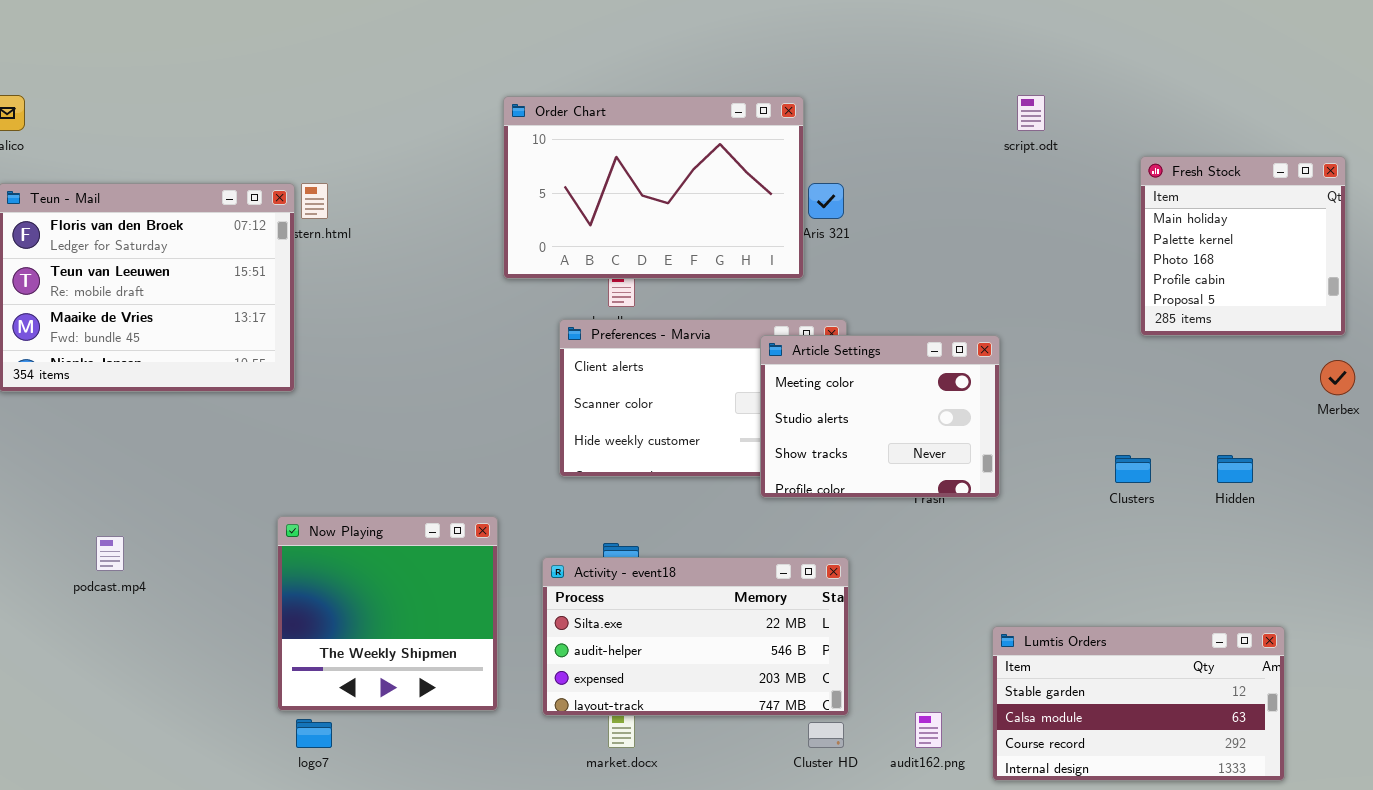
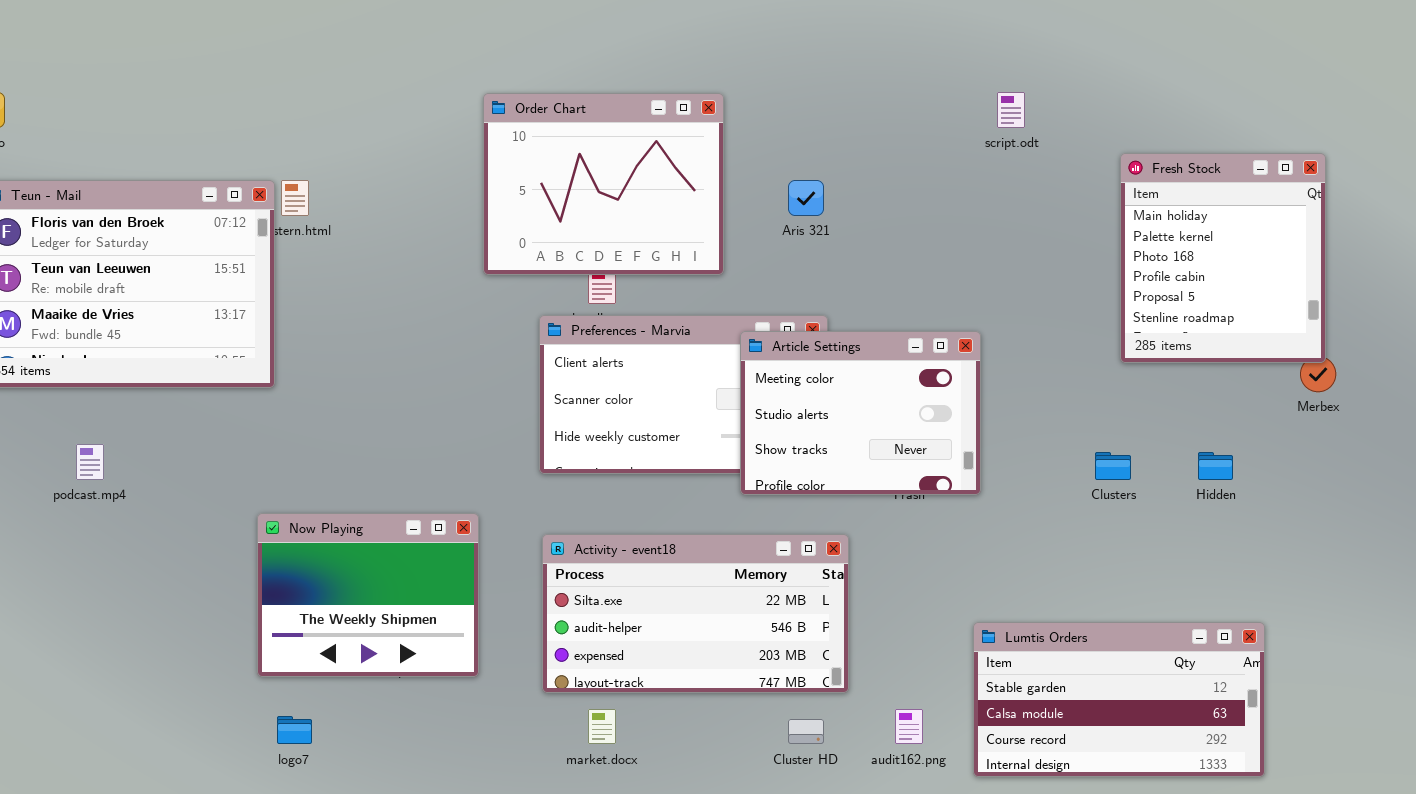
Order Chart: [503,96,804,279] -> [483,93,724,275], resized
Fresh Stock: [1140,156,1346,336] -> [1120,153,1326,363], resized
Now Playing: [277,516,498,711] -> [257,513,479,677], resized
podcast.mp4: [96,536,124,571] -> [76,444,104,480], moved
Activity - event18: [542,557,849,716] -> [542,534,849,693], moved

